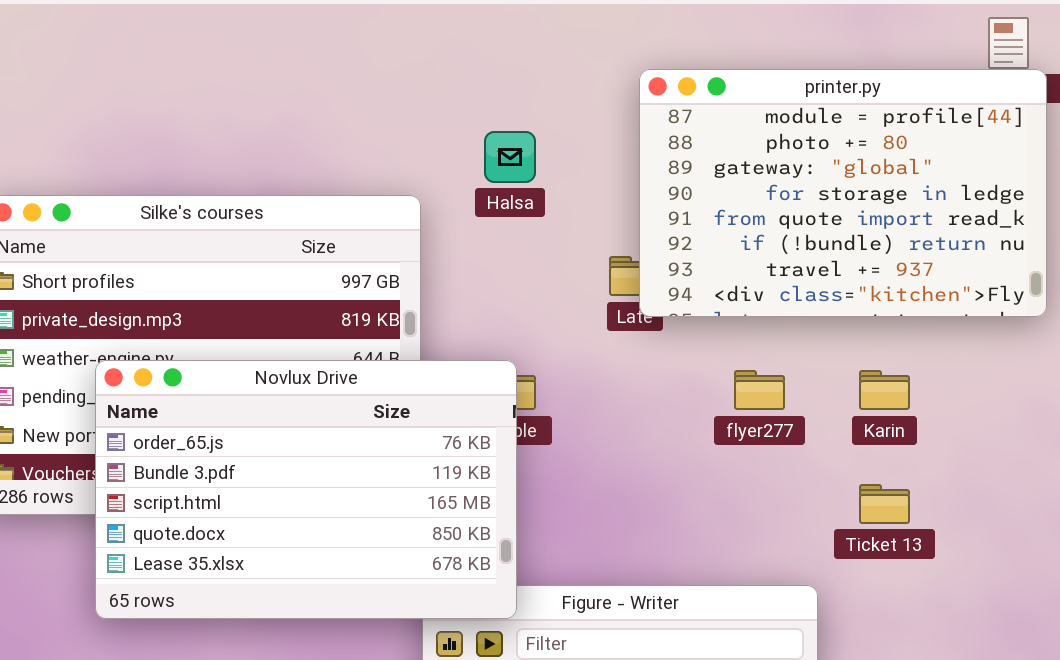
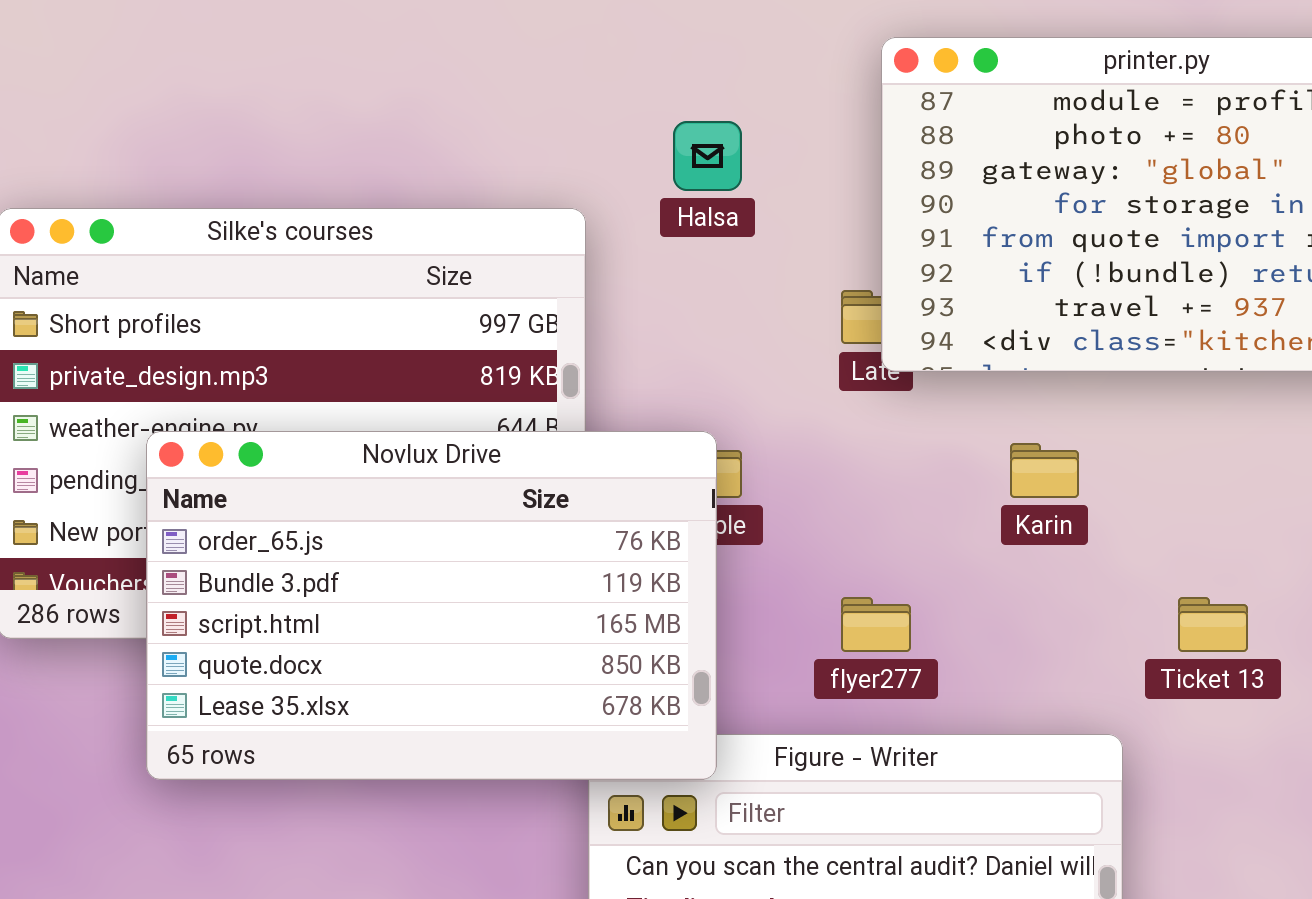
flyer277: [734,370,785,410] -> [841,597,911,652], moved
Karin: [859,370,910,410] -> [1010,443,1079,498], moved

